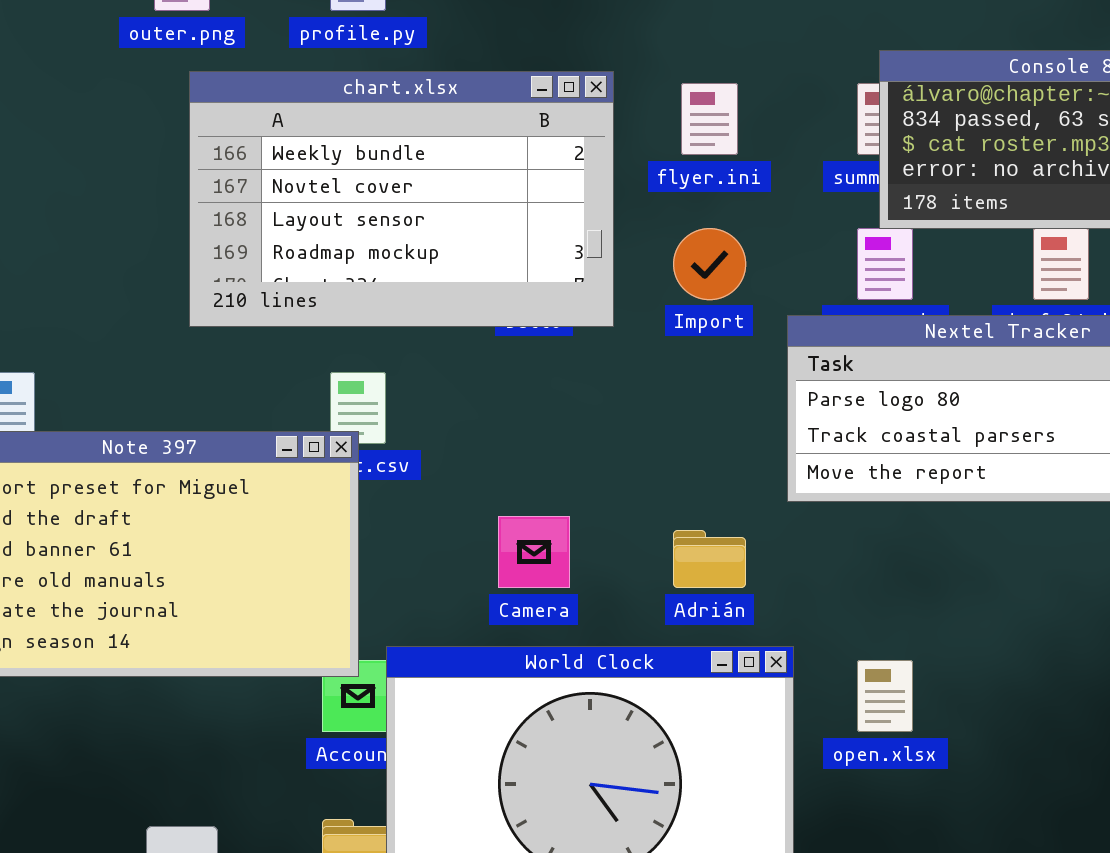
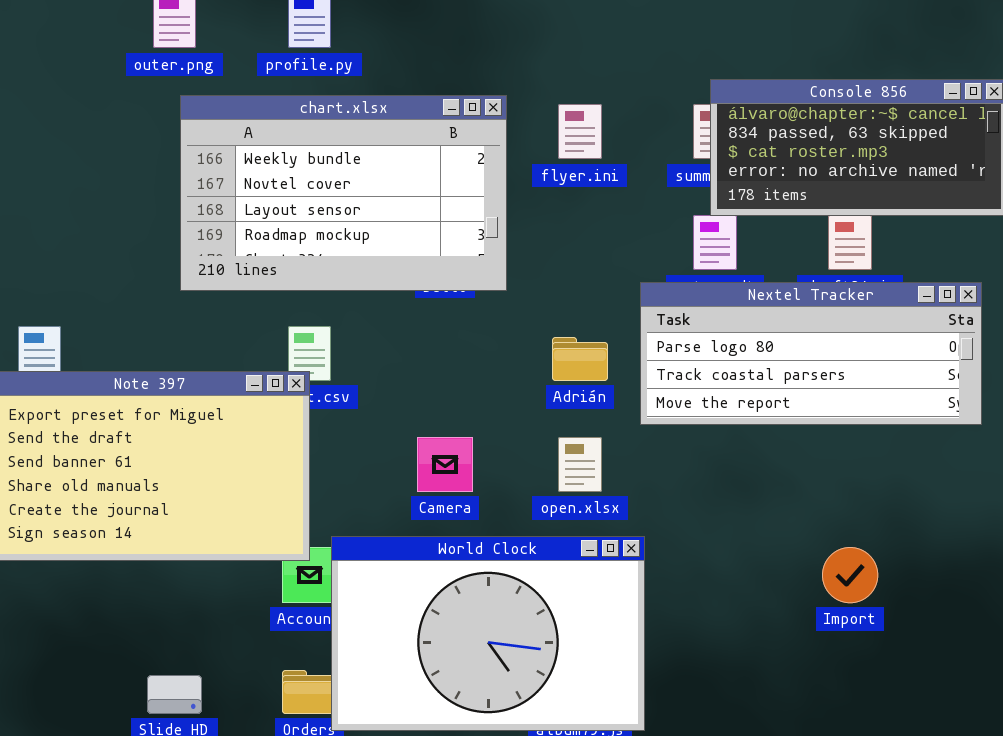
Import: [673,228,746,300] -> [822,547,878,603], moved
Adrián: [673,530,746,588] -> [552,337,608,381], moved
open.xlsx: [857,660,913,732] -> [558,437,602,492], moved

